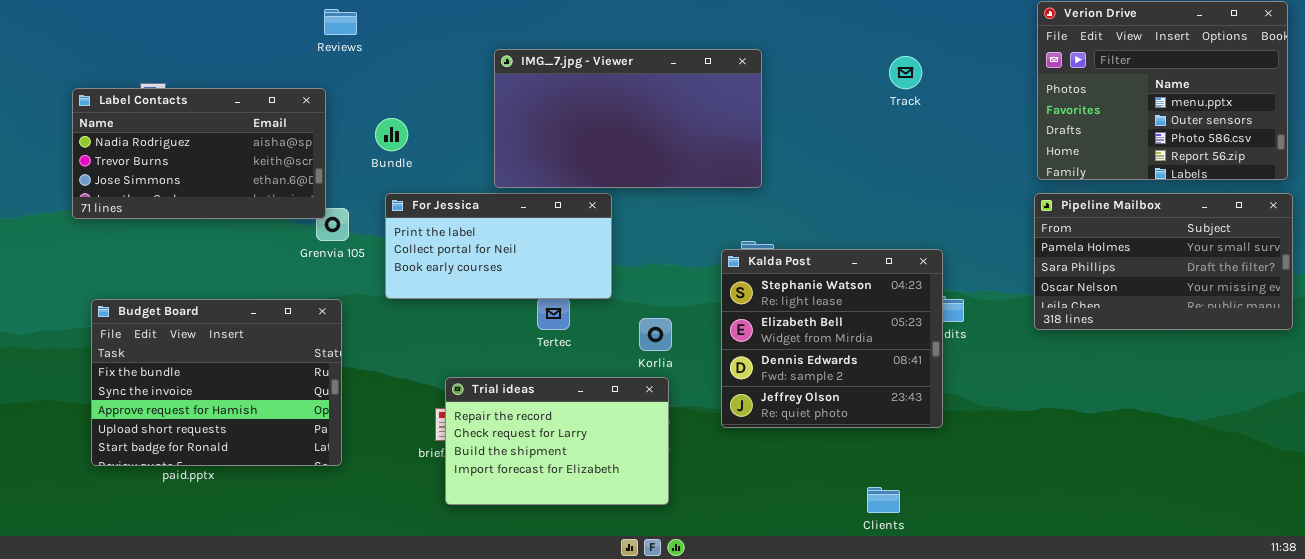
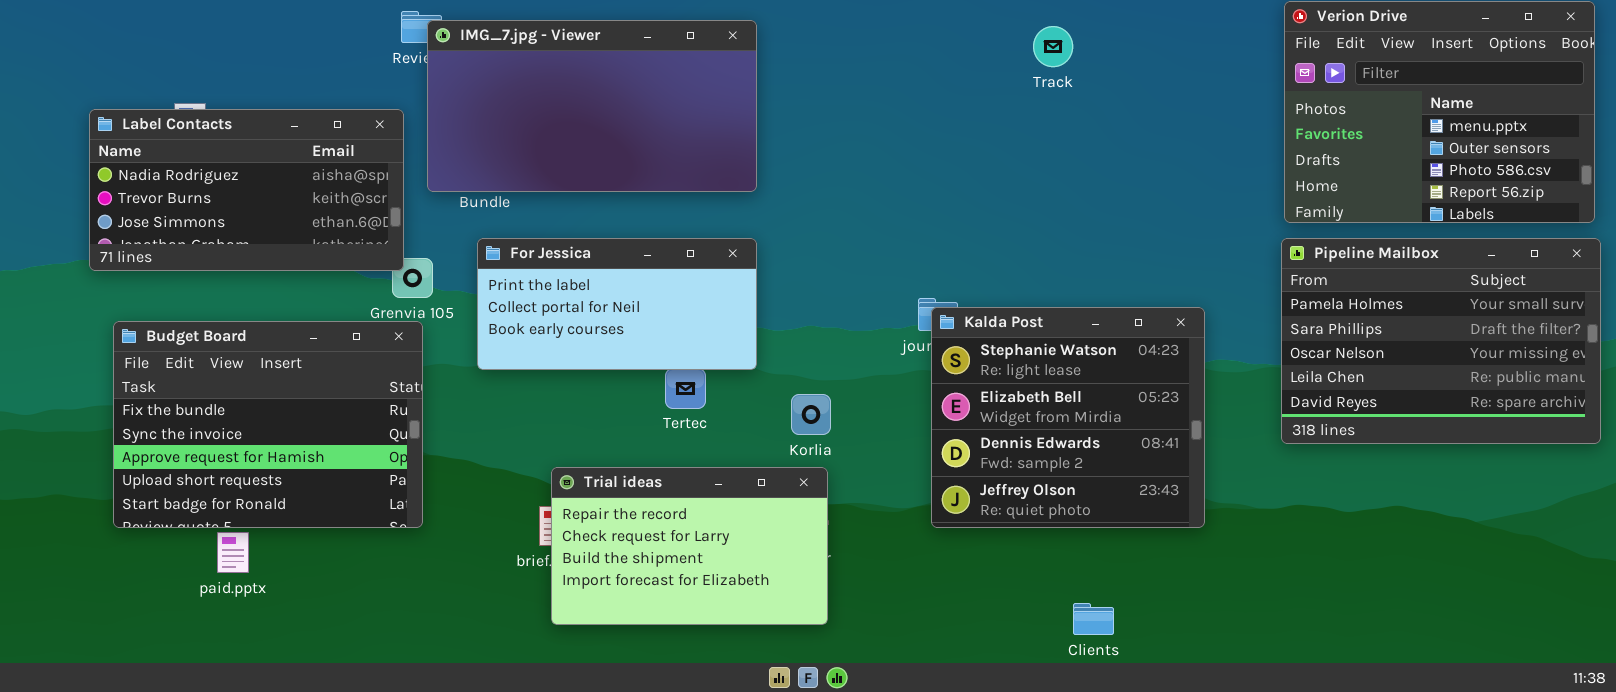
IMG_7.jpg - Viewer: [494,49,762,188] -> [427,20,757,192], moved
Track: [889,56,922,89] -> [1033,26,1073,67], moved
Pipeline Mailbox: [1034,193,1293,330] -> [1281,238,1601,444], resized
Kalda Post: [721,249,943,428] -> [931,307,1205,528], moved
Budget Board: [91,299,342,466] -> [113,321,423,528], moved

